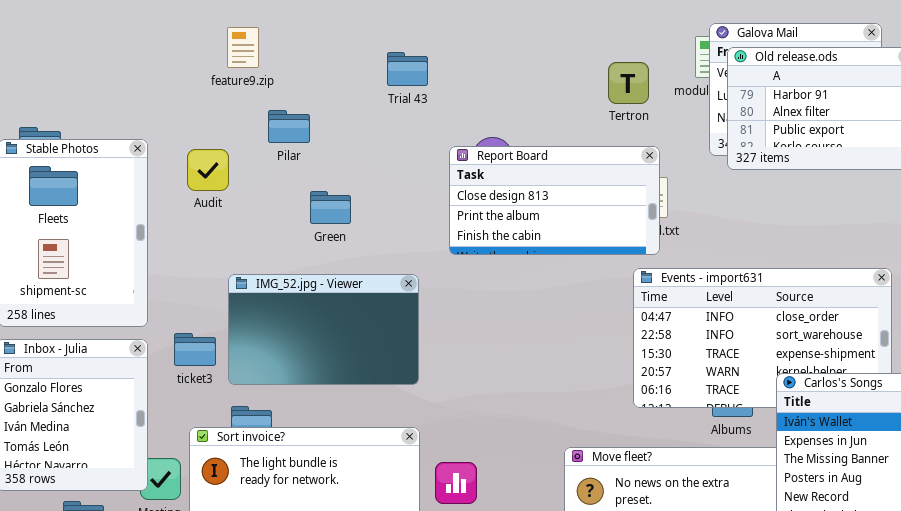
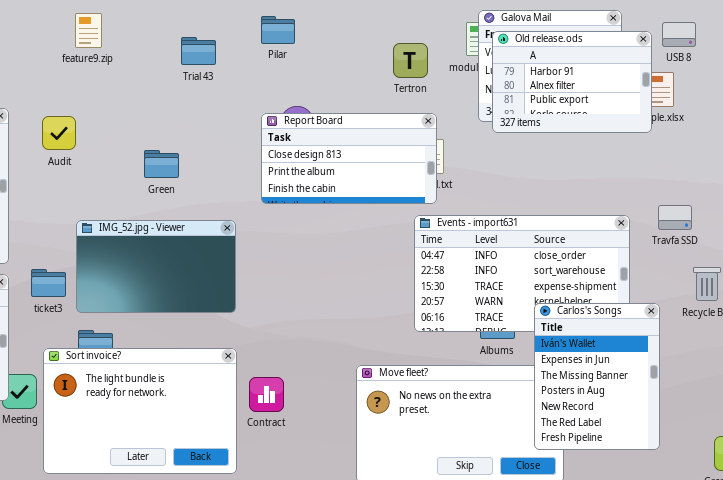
Trial 43: [387,52,428,86] -> [181,37,216,65], moved
Pilar: [268,110,310,143] -> [261,16,295,44], moved

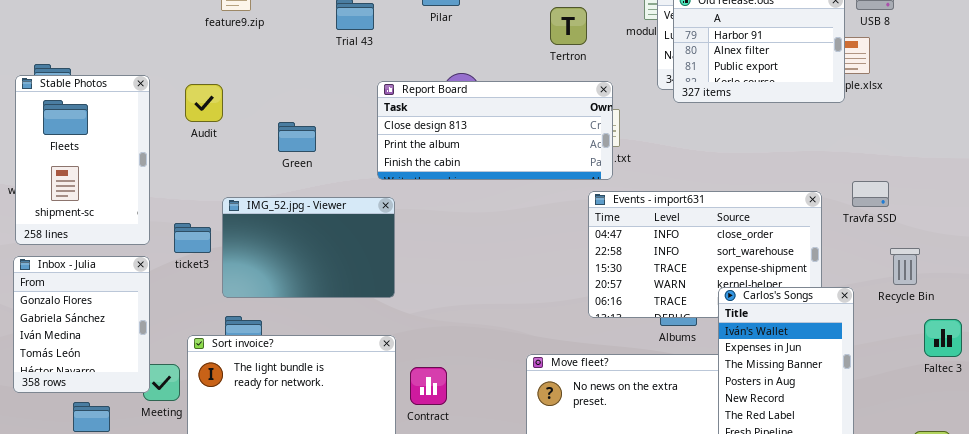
Tertron: [393,43,428,78] -> [550,7,587,45], moved
Report Board: [261,113,437,204] -> [377,81,613,180], resized
Green: [144,150,179,178] -> [278,122,316,152], moved
ticket3: [31,269,66,297] -> [174,223,211,253], moved

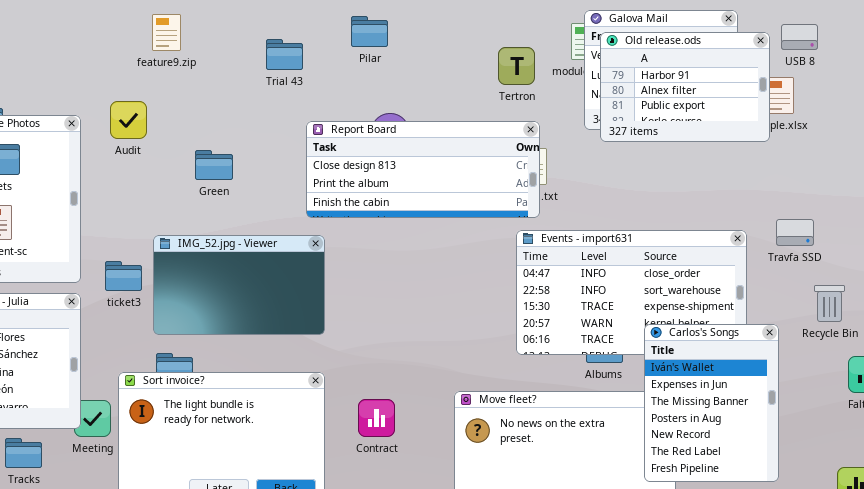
Tertron: [550,7,587,45] -> [498,47,535,85], moved
Audit: [185,84,223,122] -> [110,101,147,139], moved
Green: [278,122,316,152] -> [195,150,233,180], moved
Contract: [410,367,447,405] -> [358,399,395,437], moved

